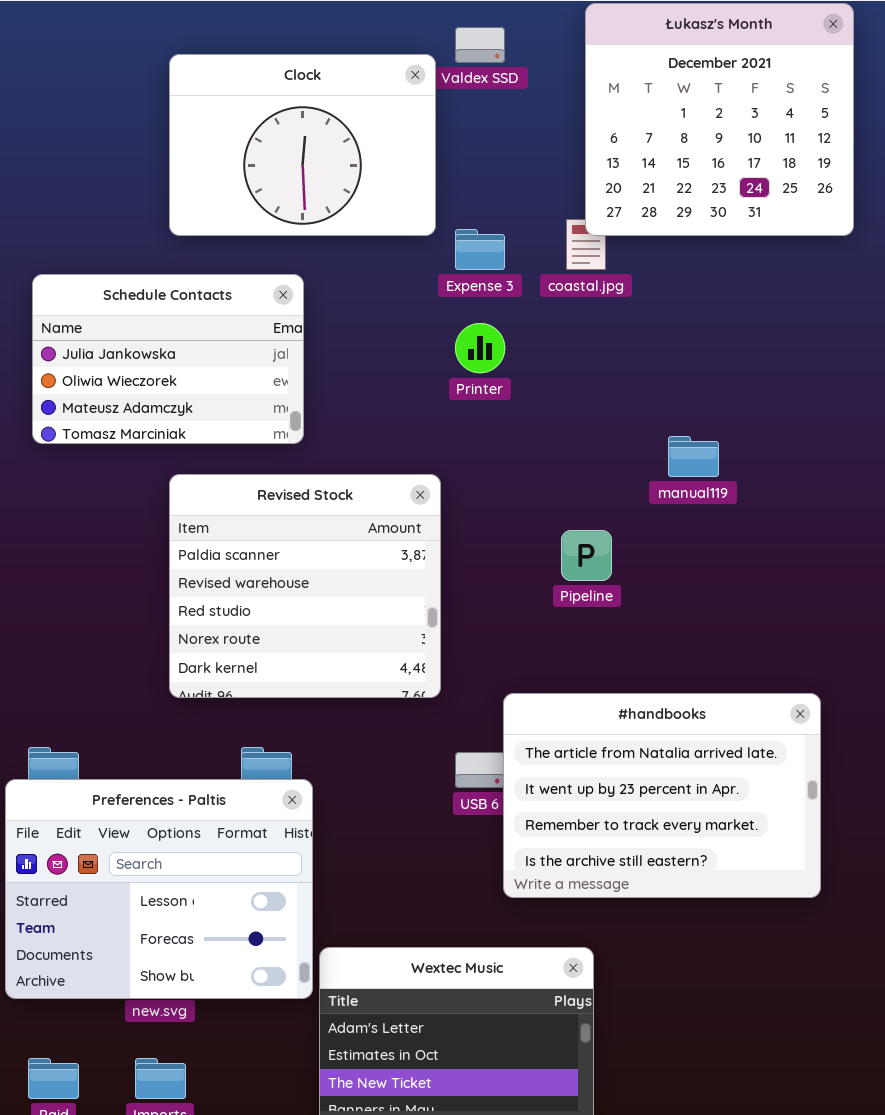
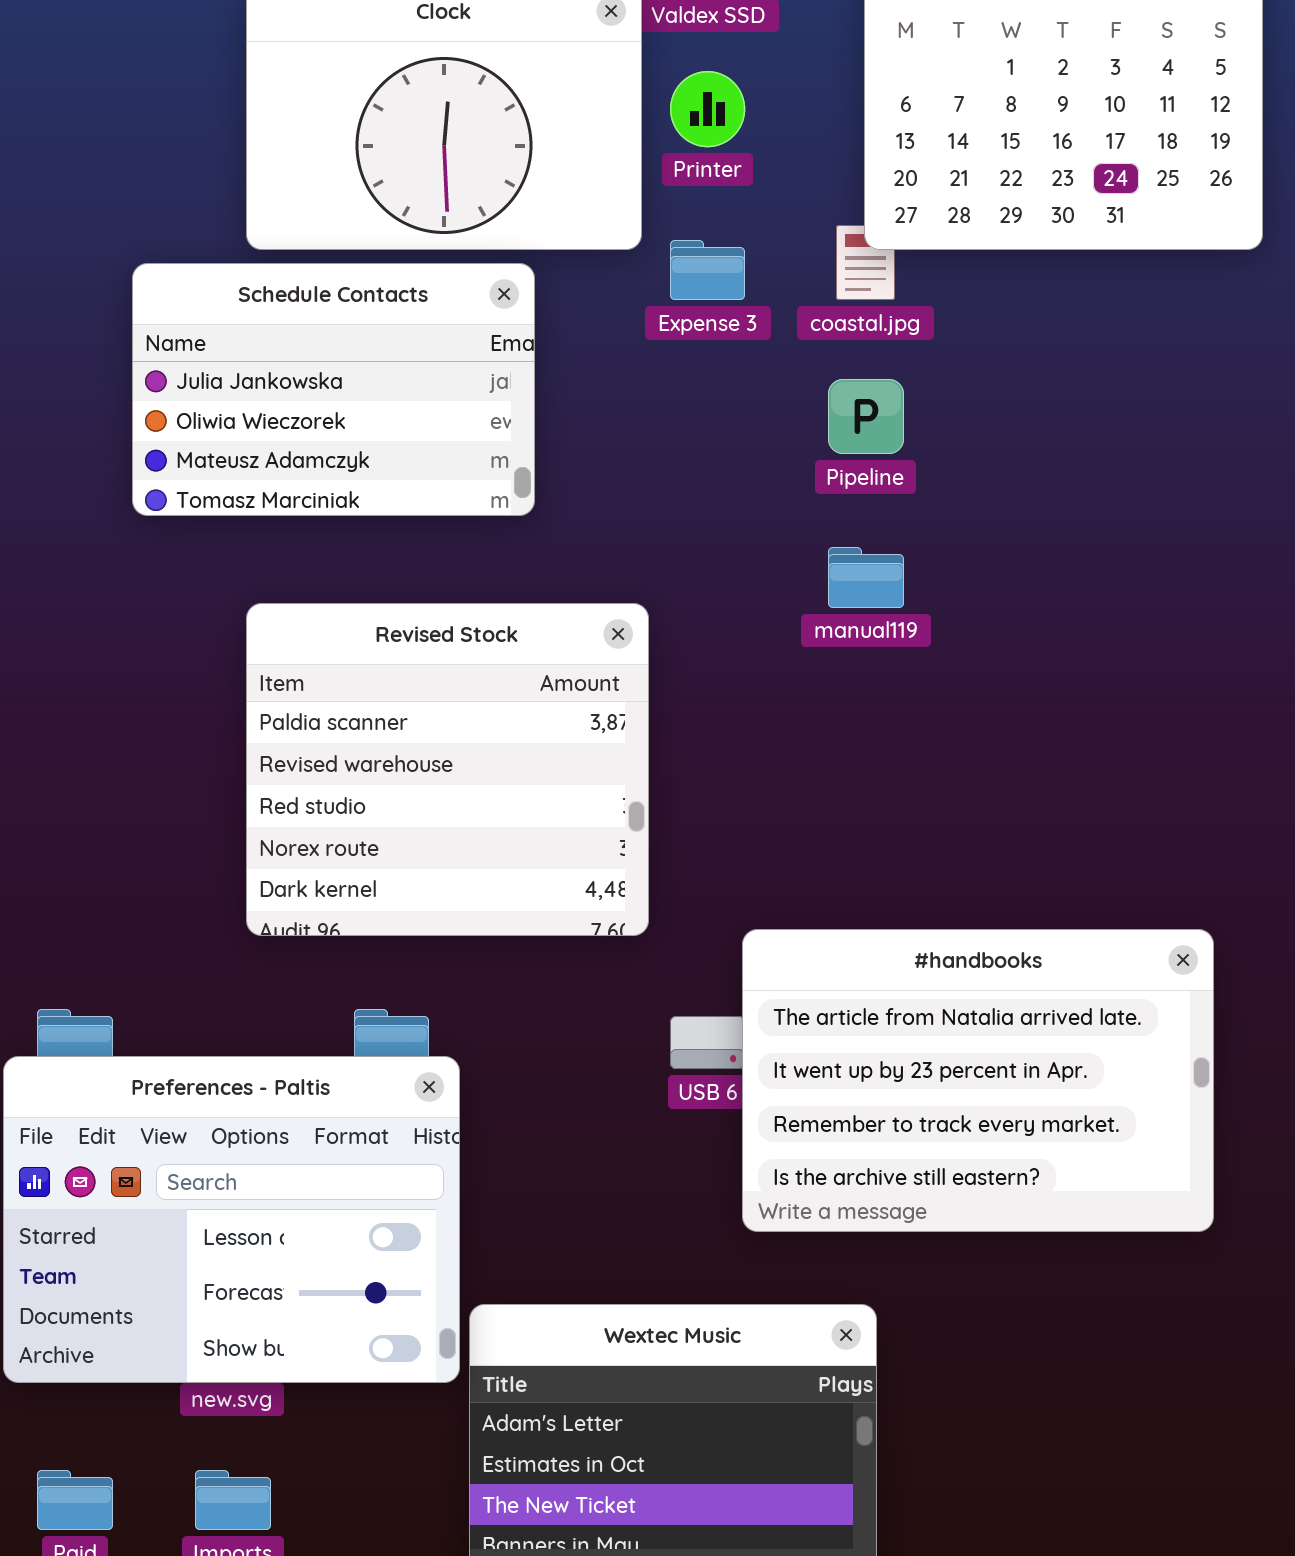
Schedule Contacts: [32,274,304,444] -> [132,263,535,516], moved
Printer: [455,323,505,373] -> [670,71,745,147], moved
manual119: [668,436,719,477] -> [828,547,904,608], moved
Pipeline: [561,530,612,581] -> [828,379,904,454], moved

